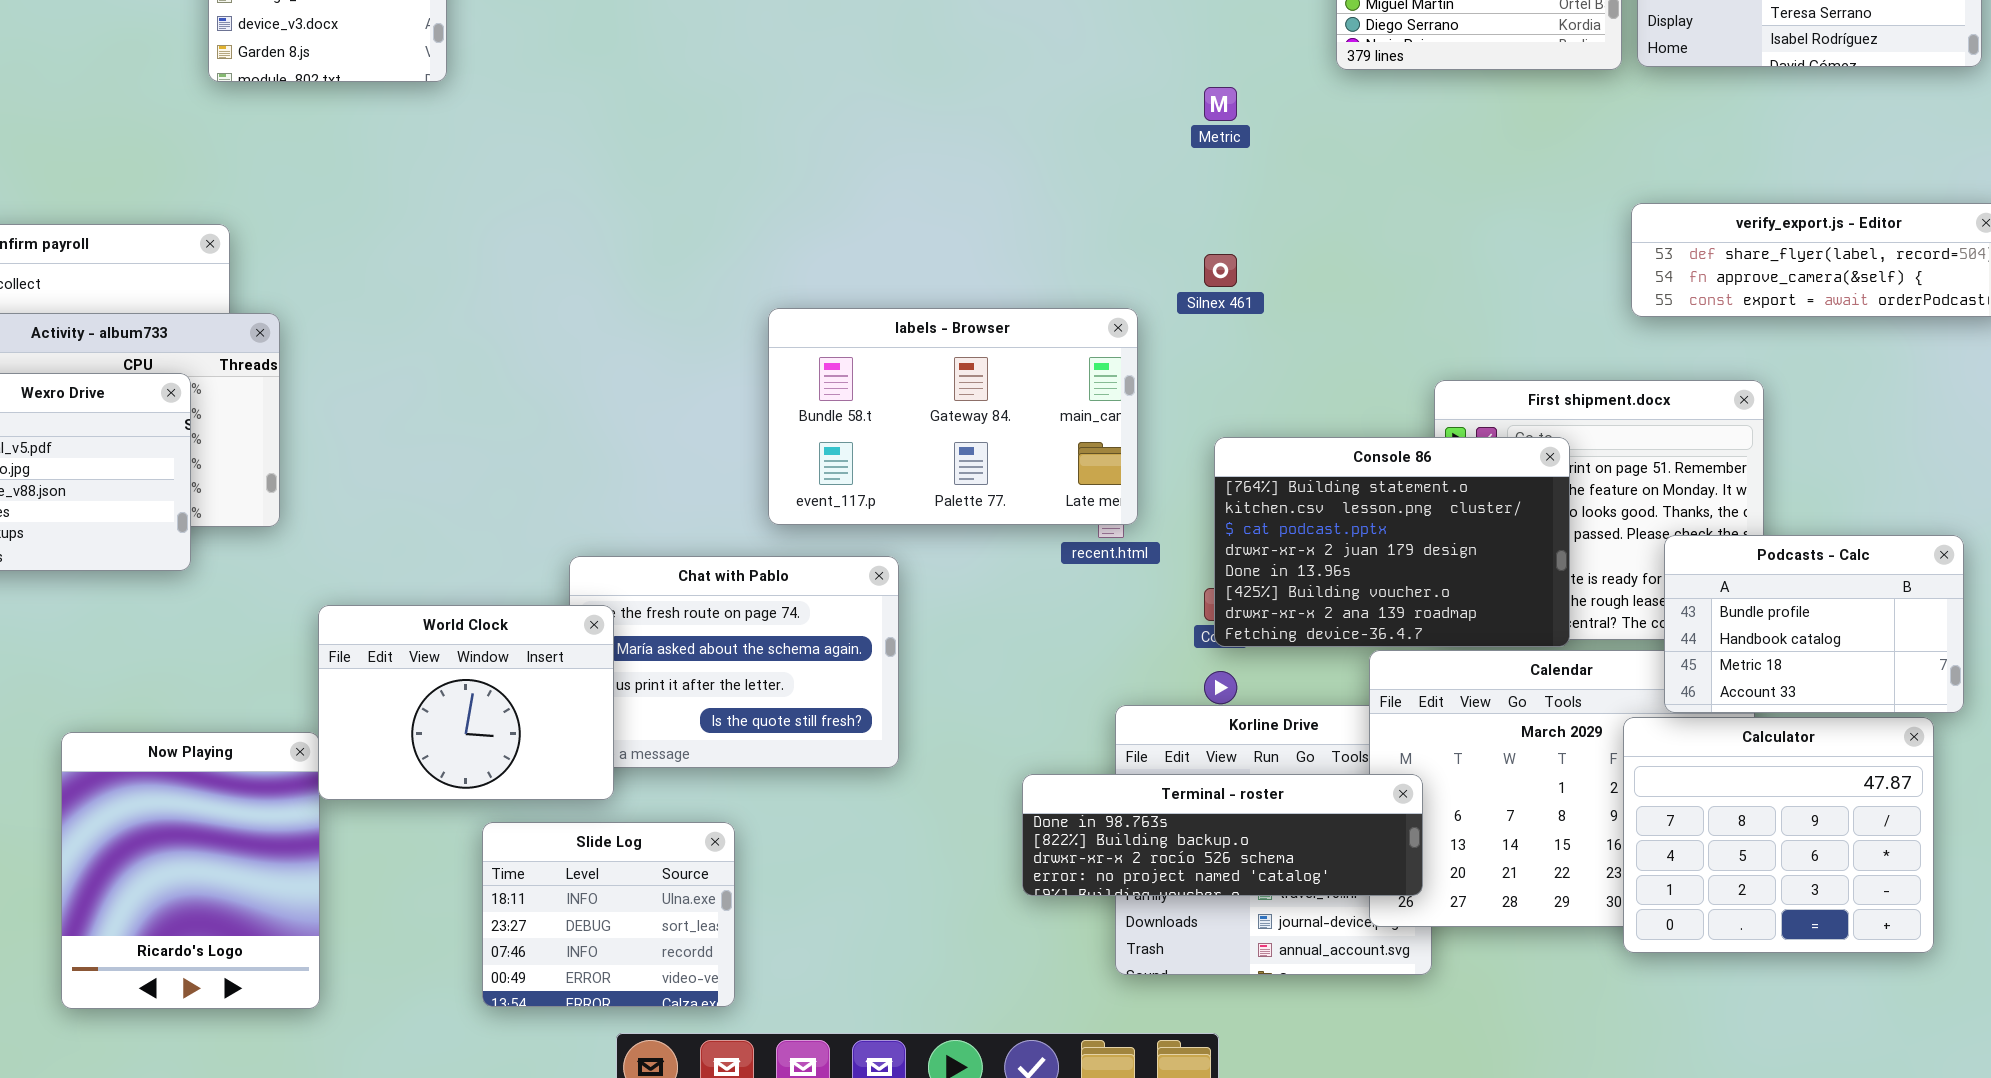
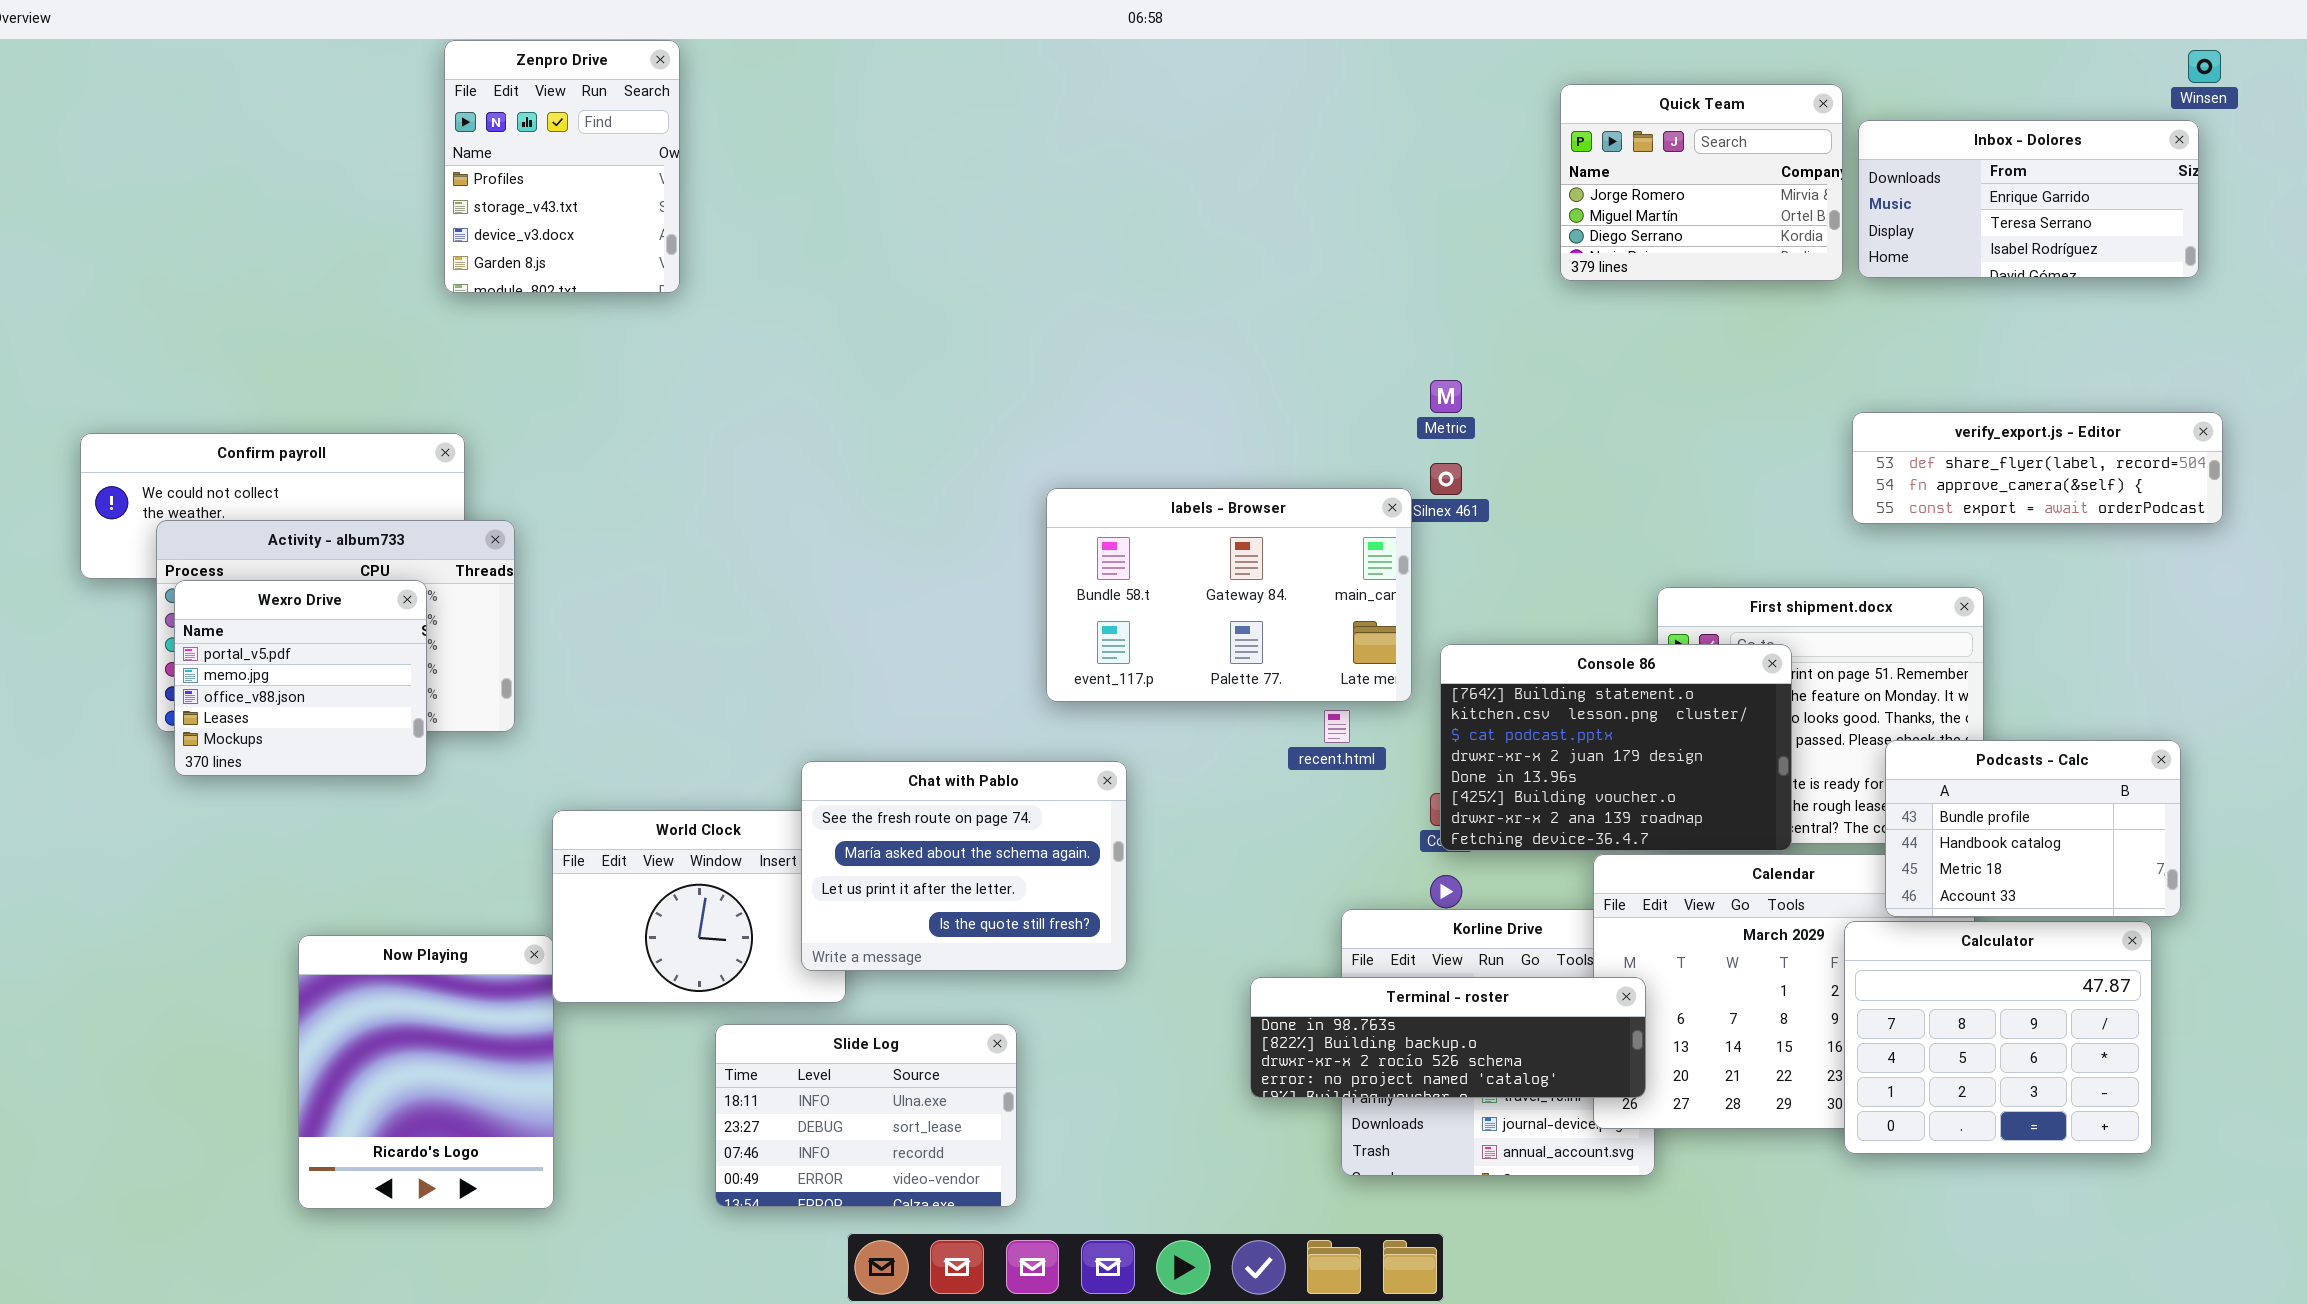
Metric: [1204,87,1237,121] -> [1430,380,1462,413], moved
labels - Browser: [768,308,1138,525] -> [1046,488,1412,702], moved
Chat with Pablo: [569,556,899,768] -> [801,761,1127,971], raised
Slide Log: [482,822,735,1007] -> [715,1024,1017,1207], resized

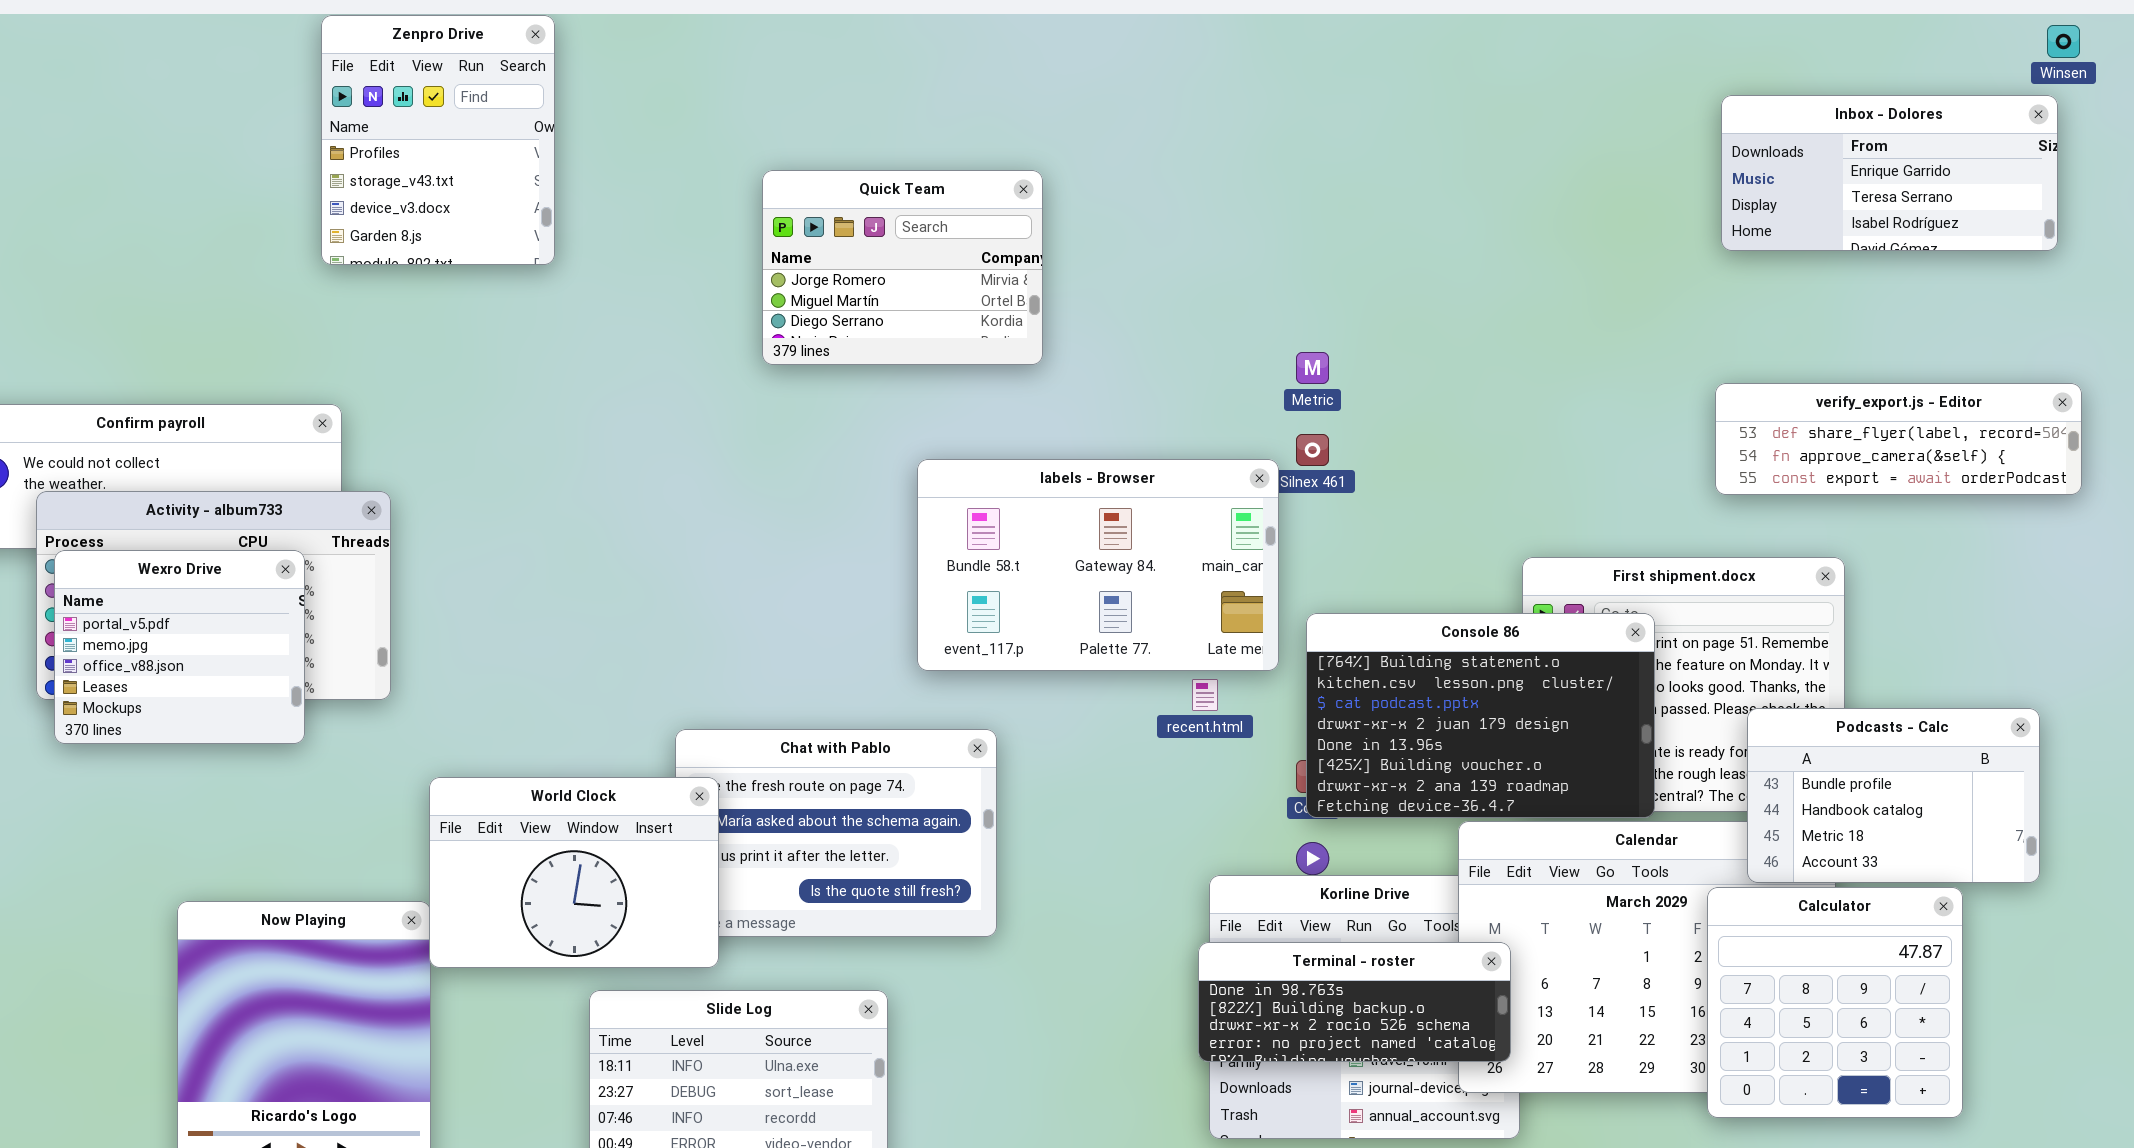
Quick Team: [1560,84,1843,281] -> [762,170,1043,365], moved
World Clock: [552,810,846,1003] -> [429,777,719,968], raised
Calculator: [1844,921,2152,1154] -> [1707,887,1963,1118], resized
Terminal - roster: [1250,977,1646,1098] -> [1198,942,1511,1062], resized

